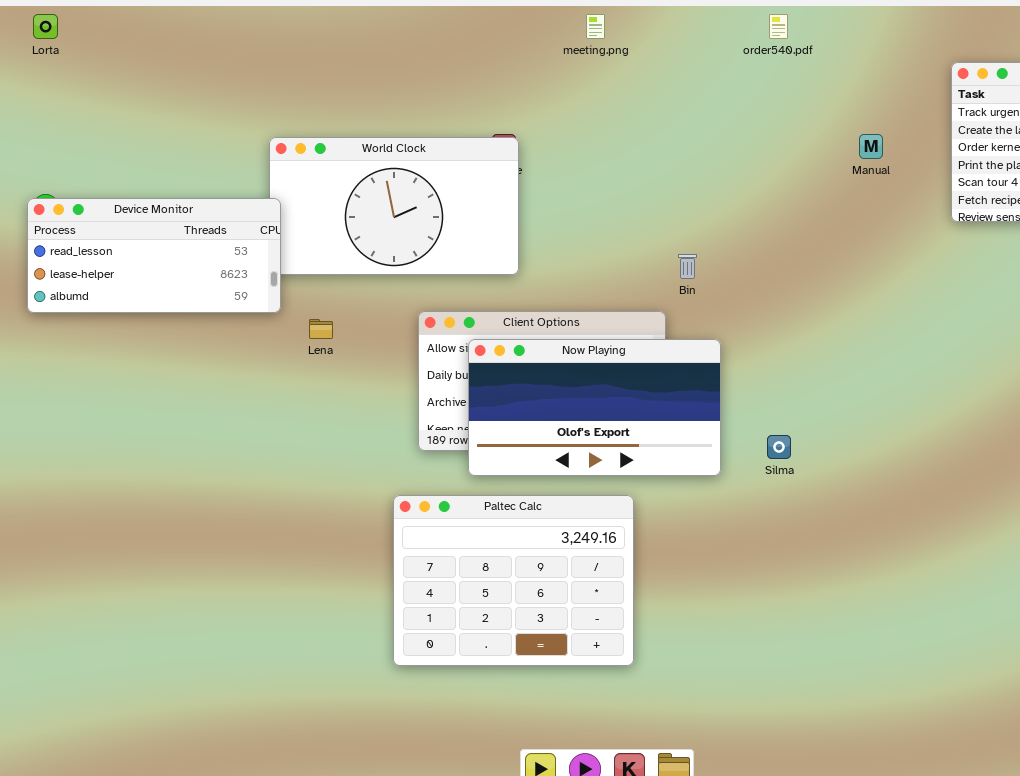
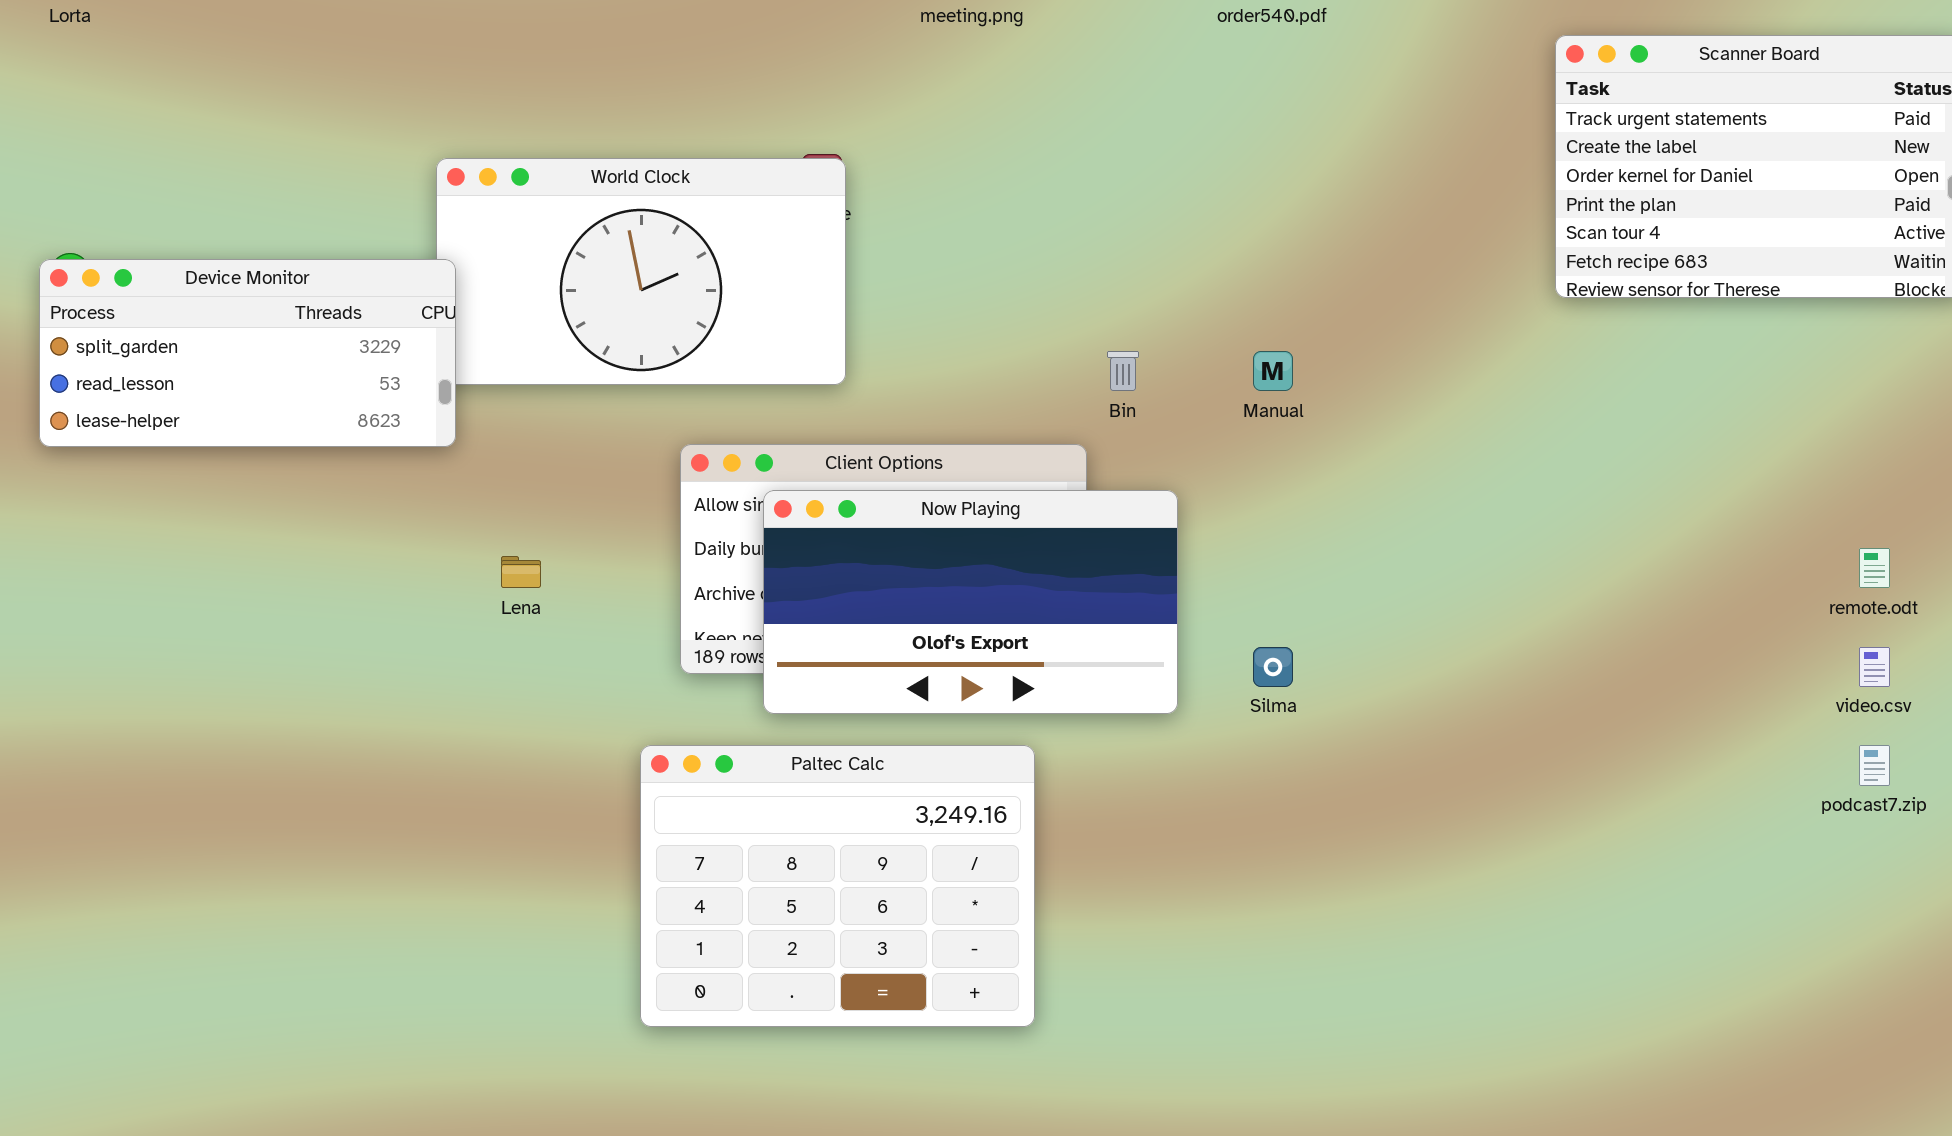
Manual: [859,134,883,159] -> [1253,351,1293,391], moved
Device Monitor: [27,198,281,313] -> [39,259,456,447], scrolled up 1 row
Lena: [309,319,333,339] -> [501,556,541,588], moved

